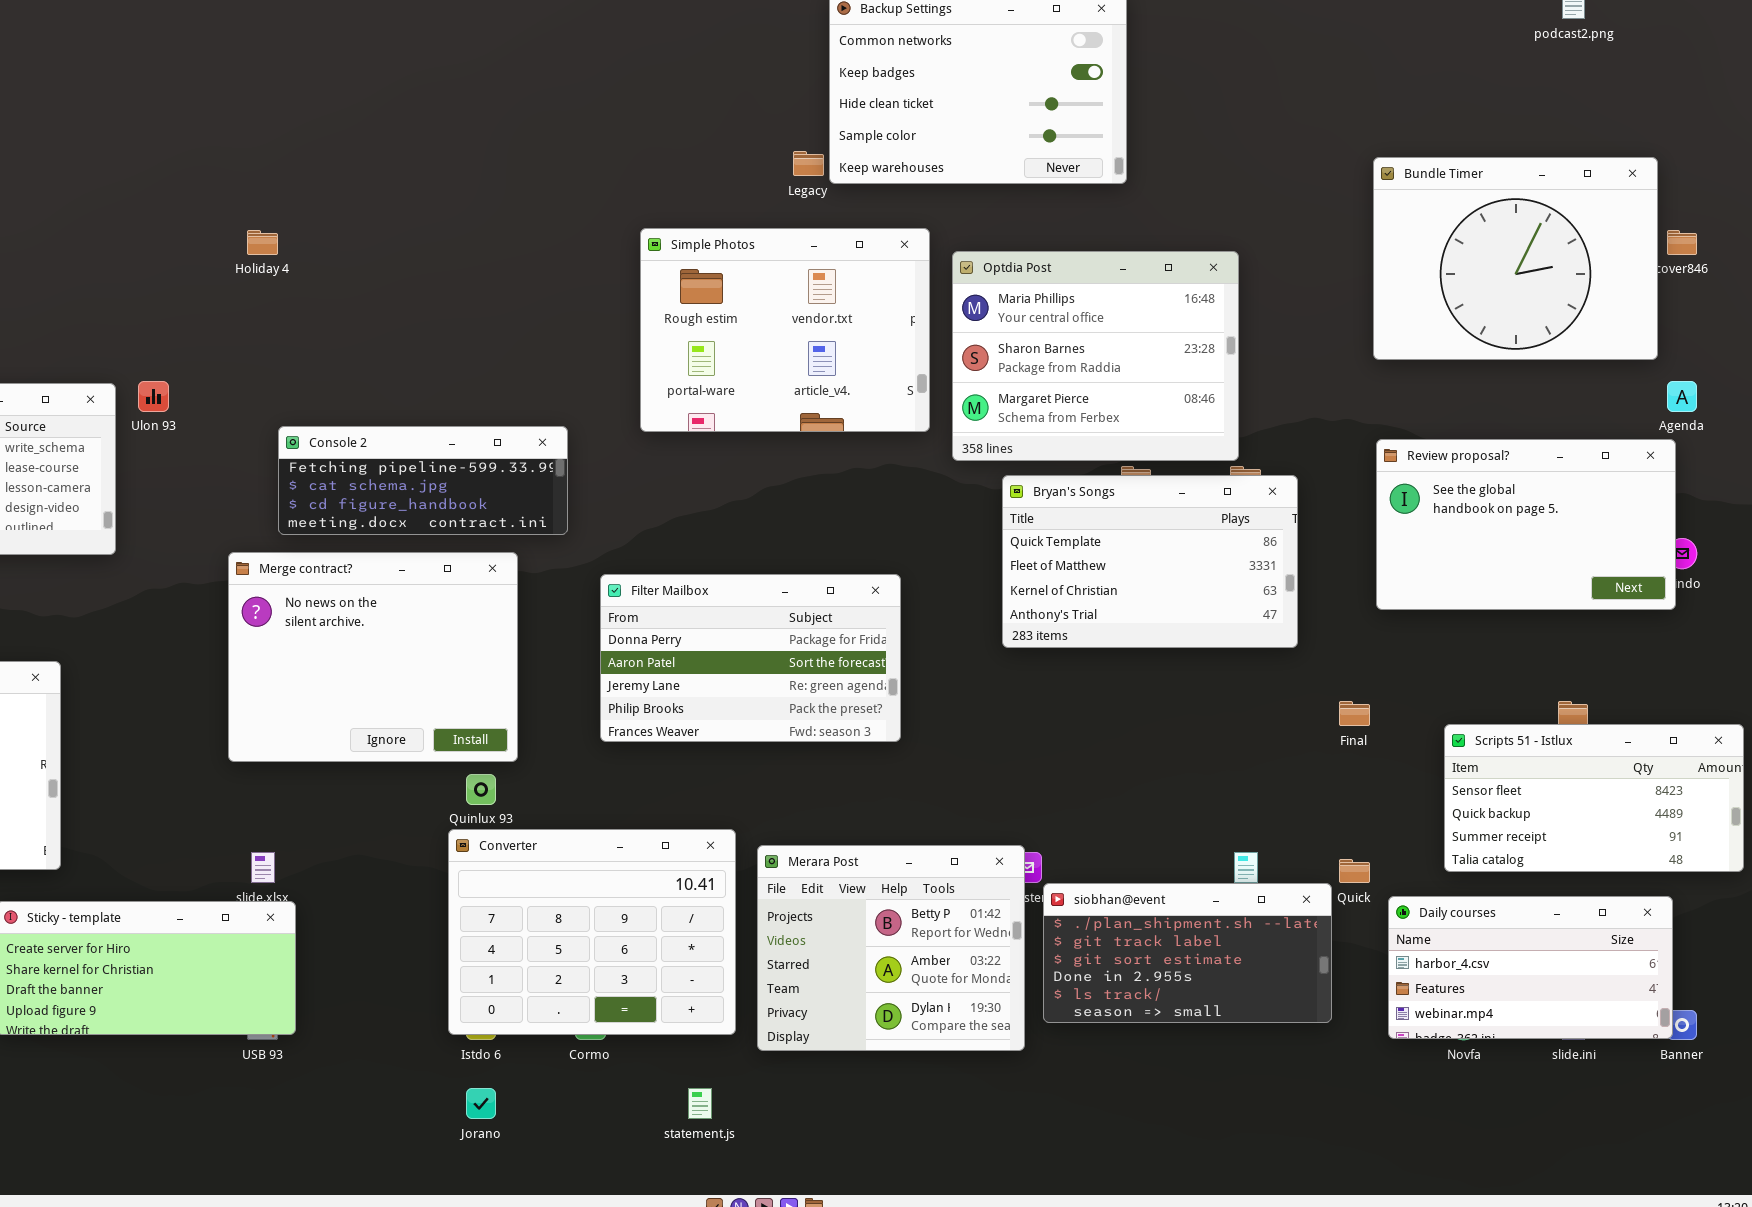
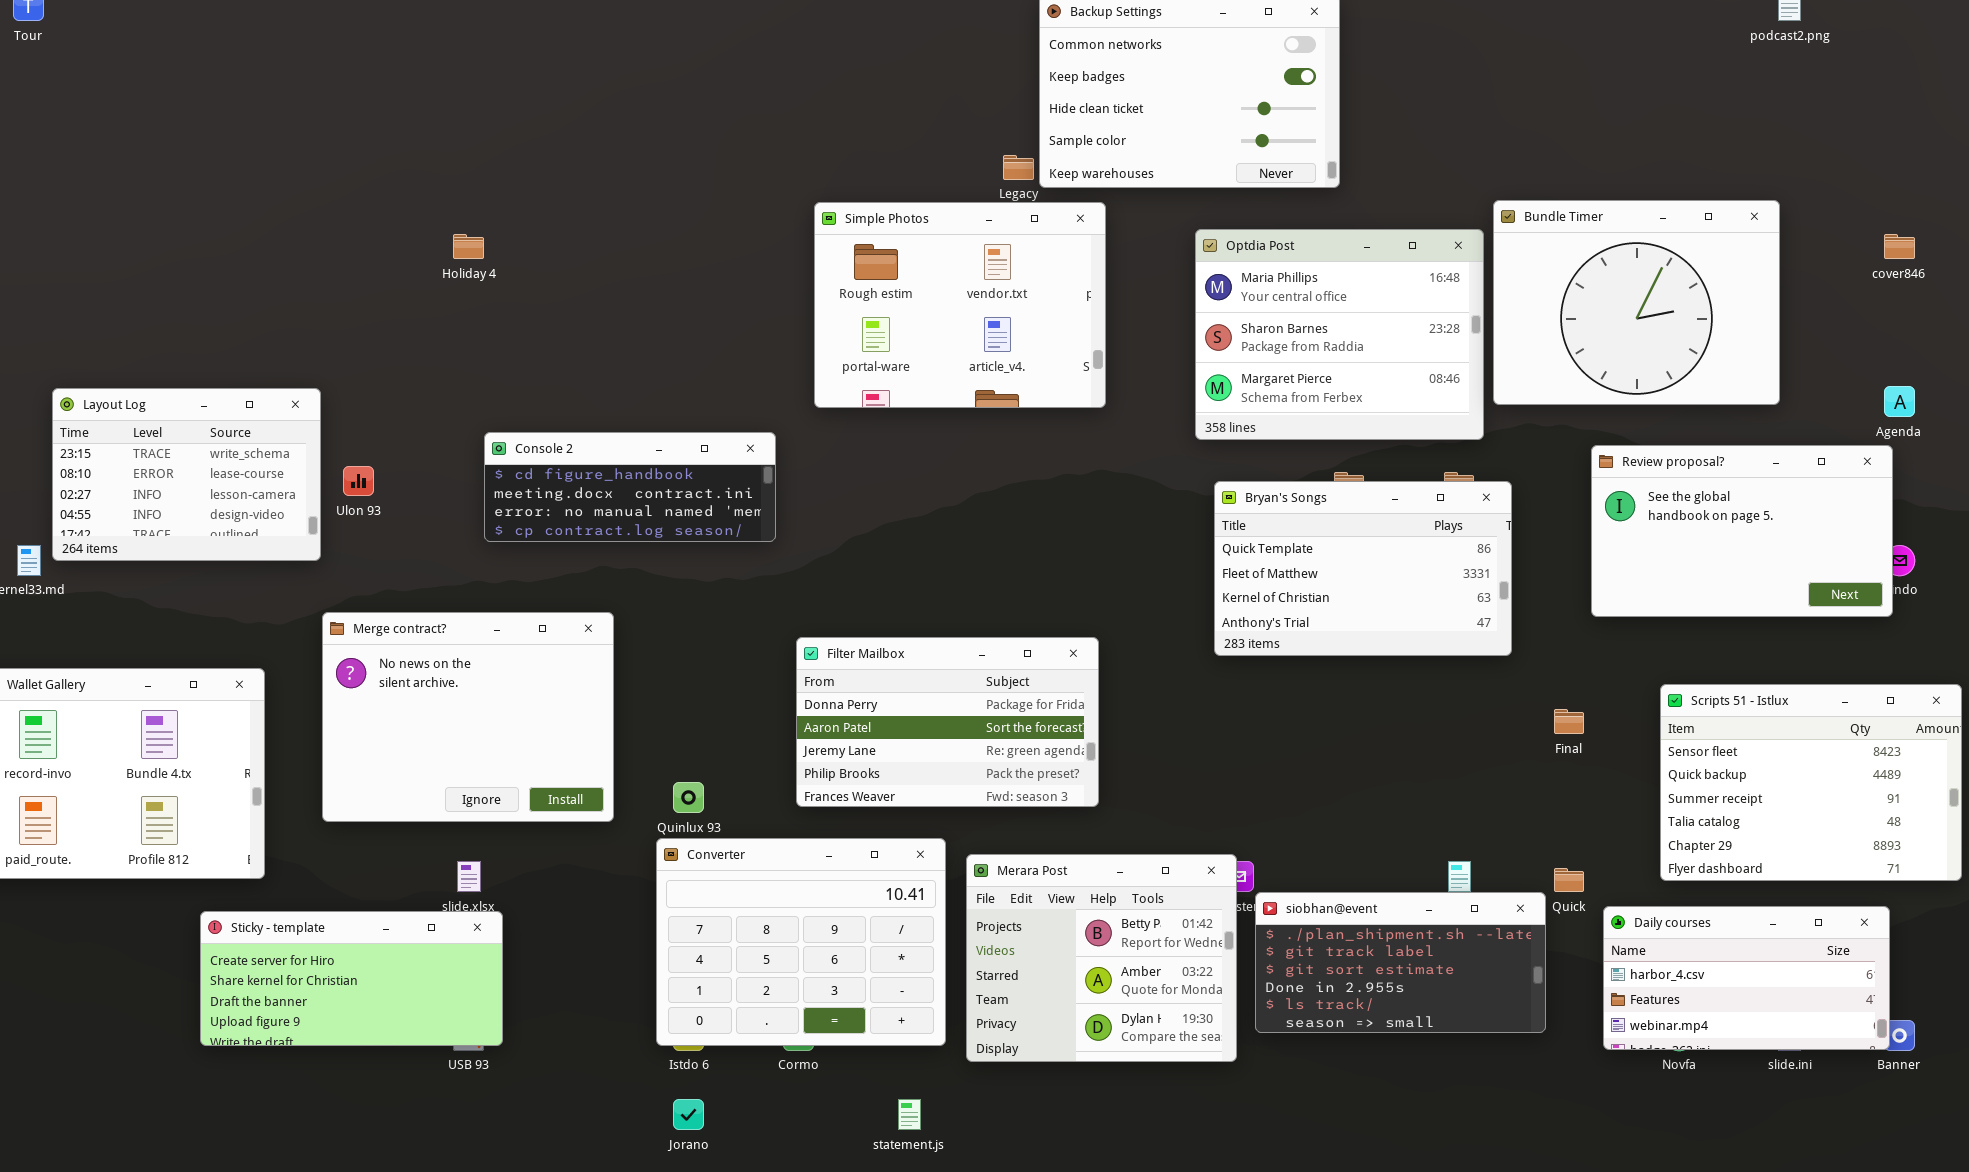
Bundle Timer: [1373,157,1658,360] -> [1493,200,1780,405], moved
Simple Photos: [640,228,930,432] -> [814,202,1106,408], moved
Optdia Post: [952,251,1239,461] -> [1195,229,1484,440], moved
Ulon 93: [138,381,169,412] -> [343,466,374,496], moved
Console 2: [278,426,568,535] -> [484,432,776,542], scrolled down 2 rows
Merge contract?: [228,552,518,762] -> [322,612,614,822], moved
Filter Mailbox: [600,574,901,742] -> [796,637,1099,807], moved
Scripts 51 - Istlux: [1444,724,1744,872] -> [1660,684,1962,881], resized

